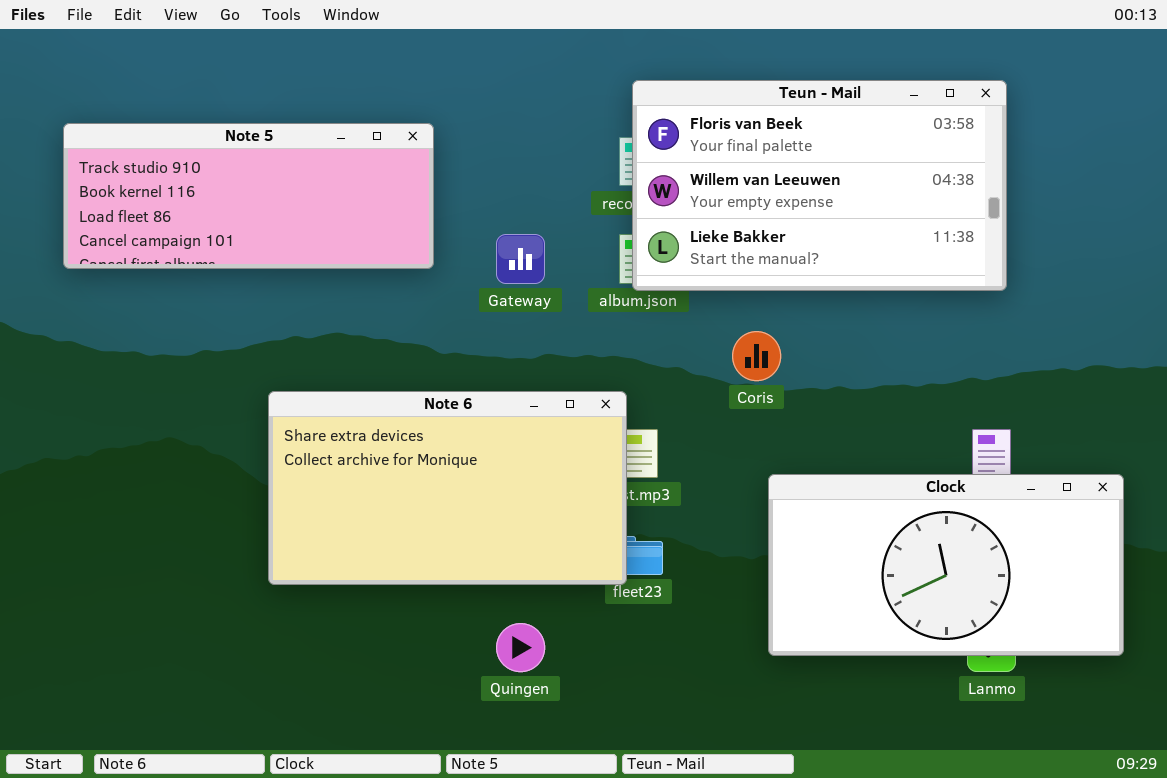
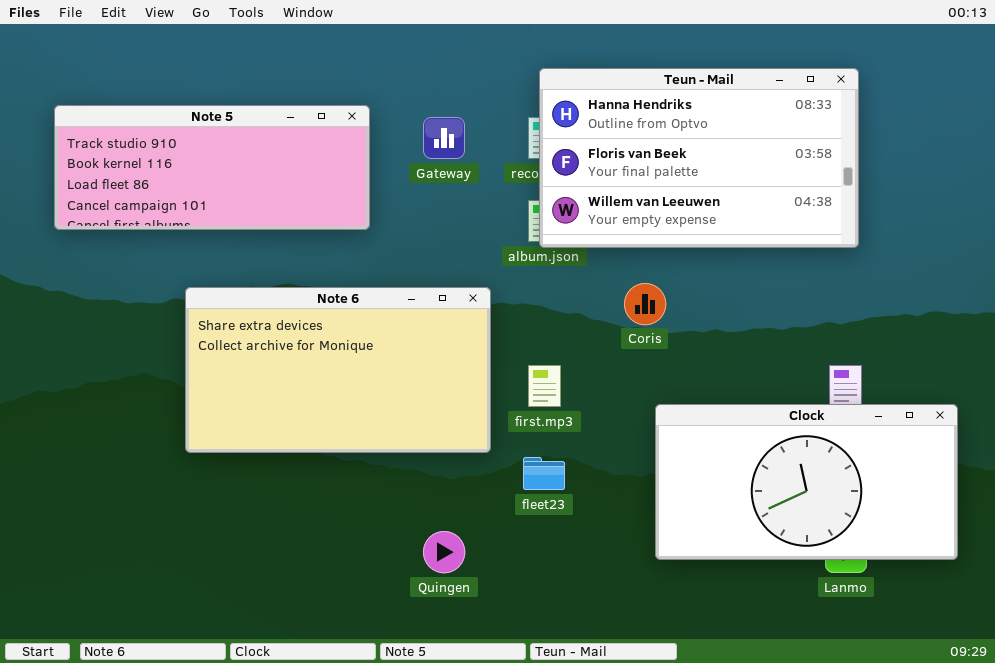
Teun - Mail: [632,80,1007,291] -> [539,68,859,248], scrolled up 1 row
Gateway: [496,234,545,284] -> [423,117,465,159], moved
Note 6: [268,391,627,585] -> [185,287,491,453], moved

